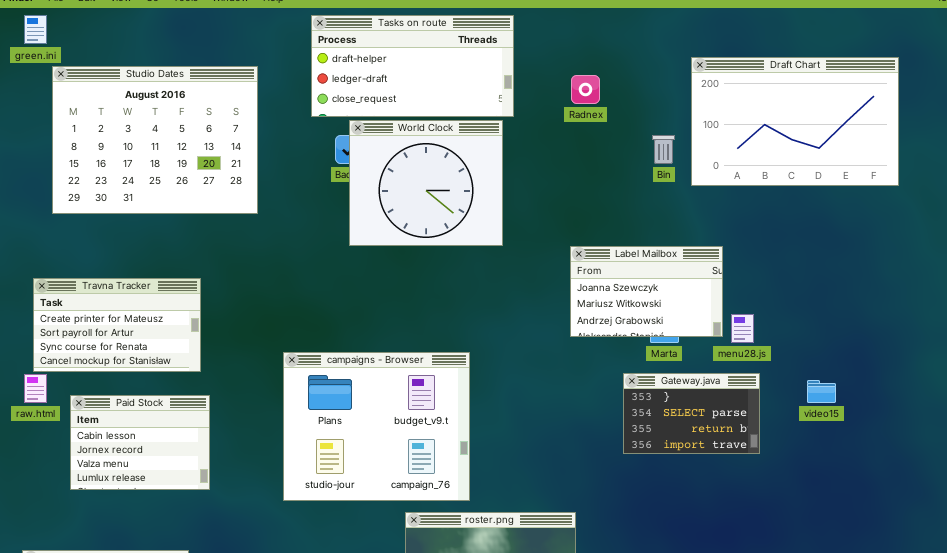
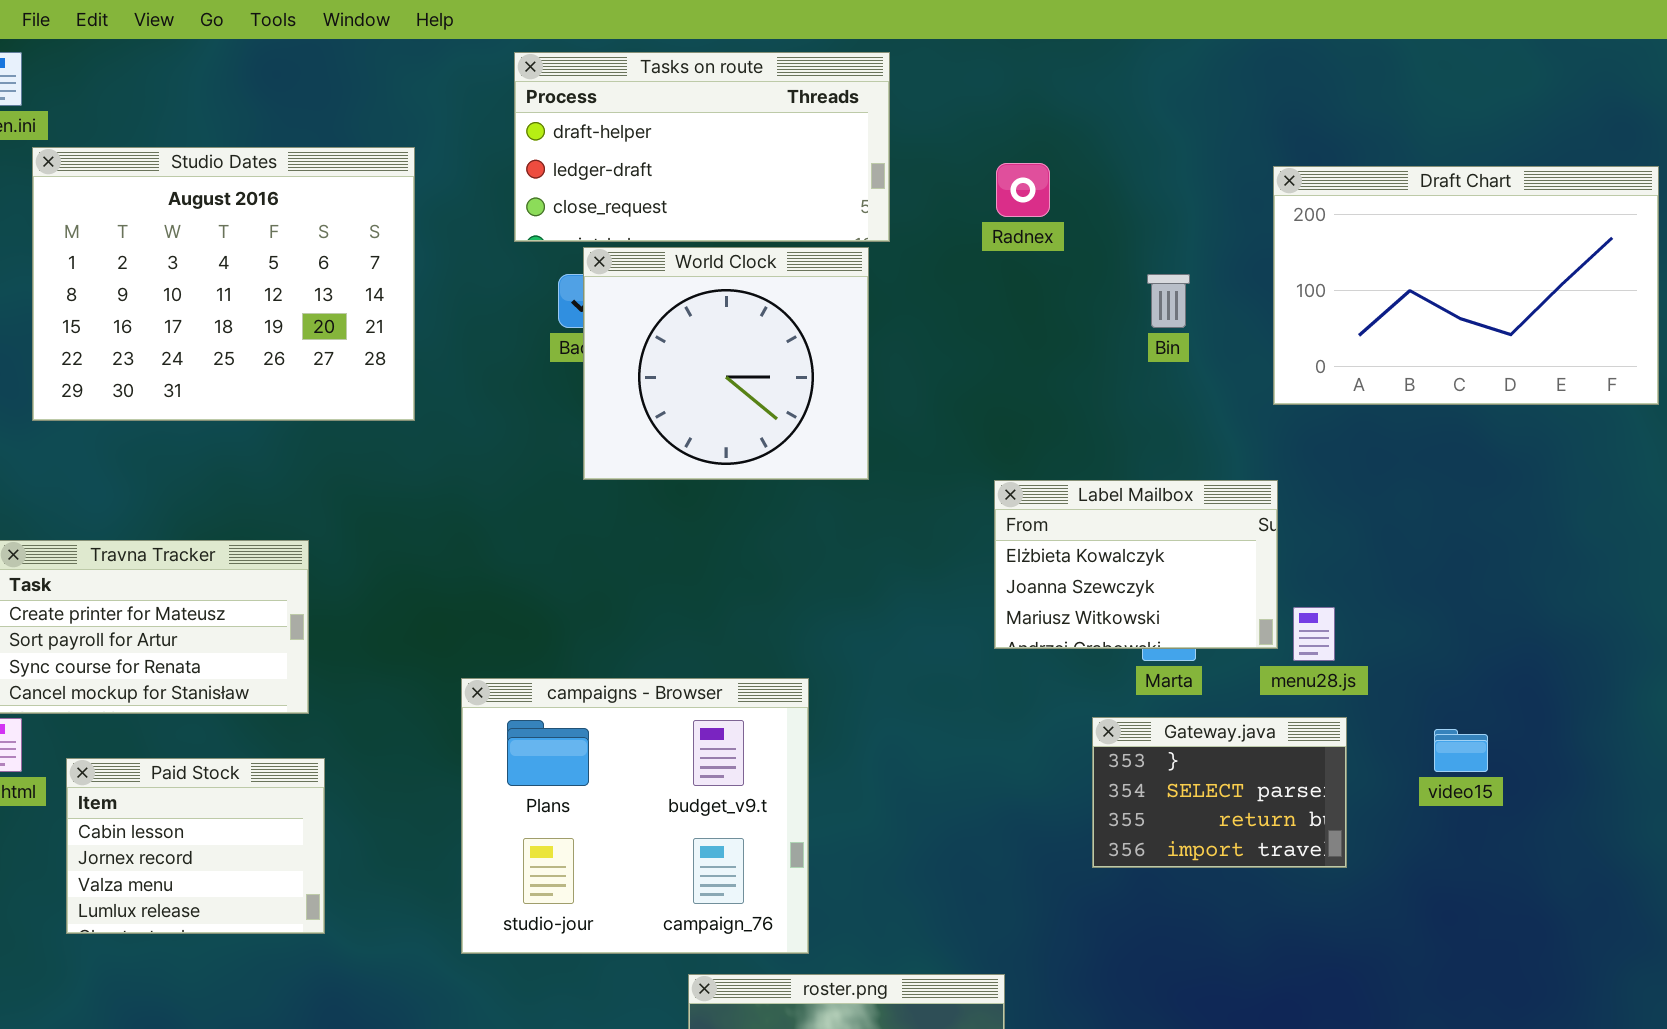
Draft Chart: [691,57,899,186] -> [1273,166,1659,405], moved
Label Mailbox: [570,246,723,337] -> [994,480,1278,649], scrolled up 1 row

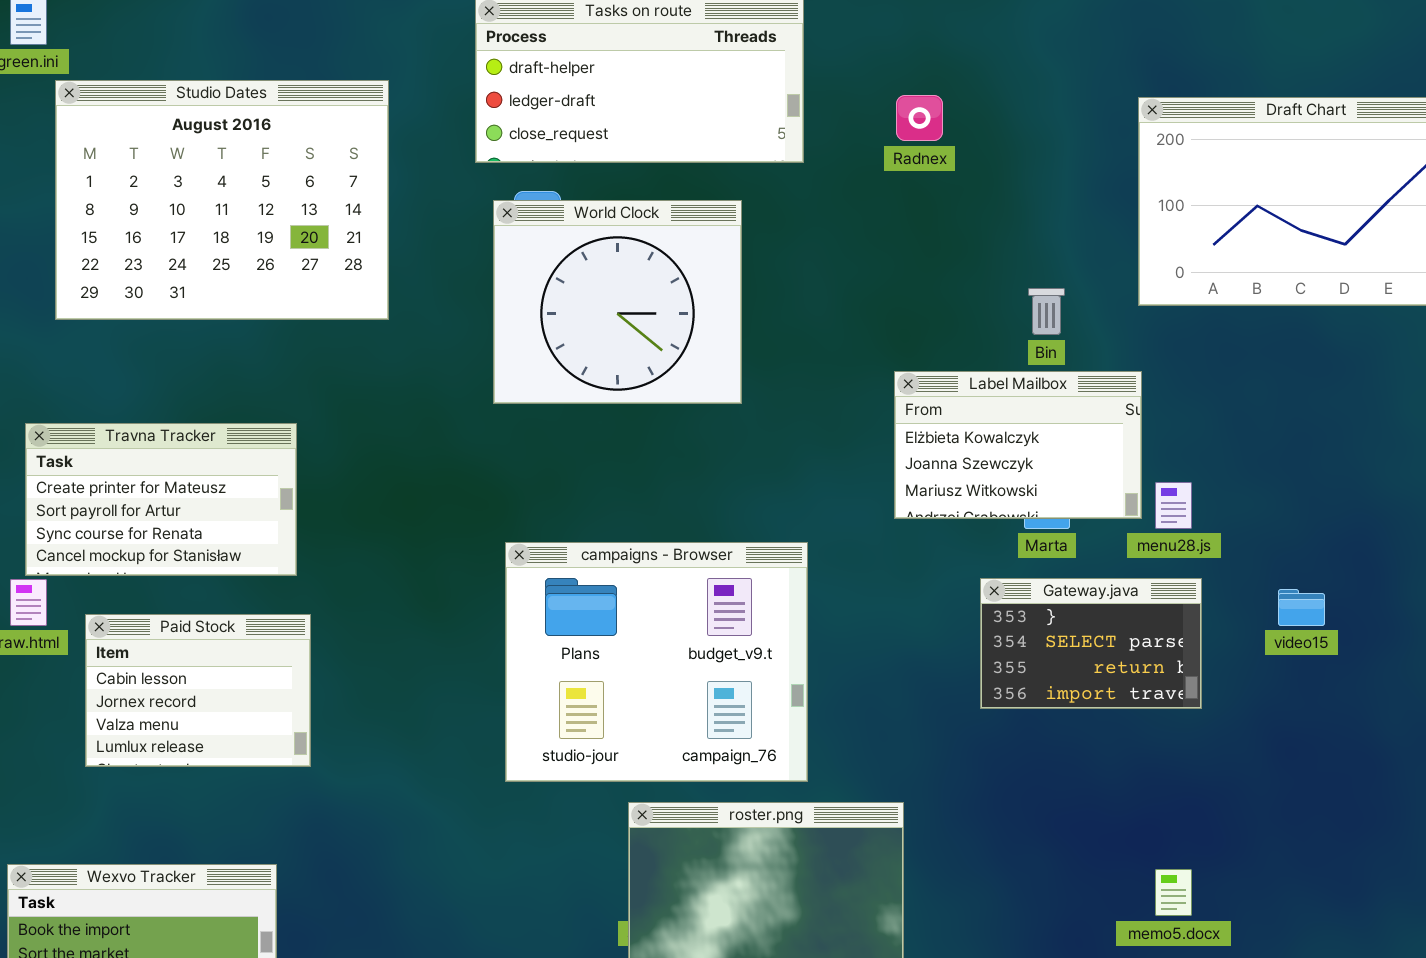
World Clock: [583,247,869,480] -> [493,200,742,404], moved
Bin: [1147,274,1190,328] -> [1028,288,1065,335], moved
campaigns - Browser: [461,678,809,954] -> [505,542,808,782], moved

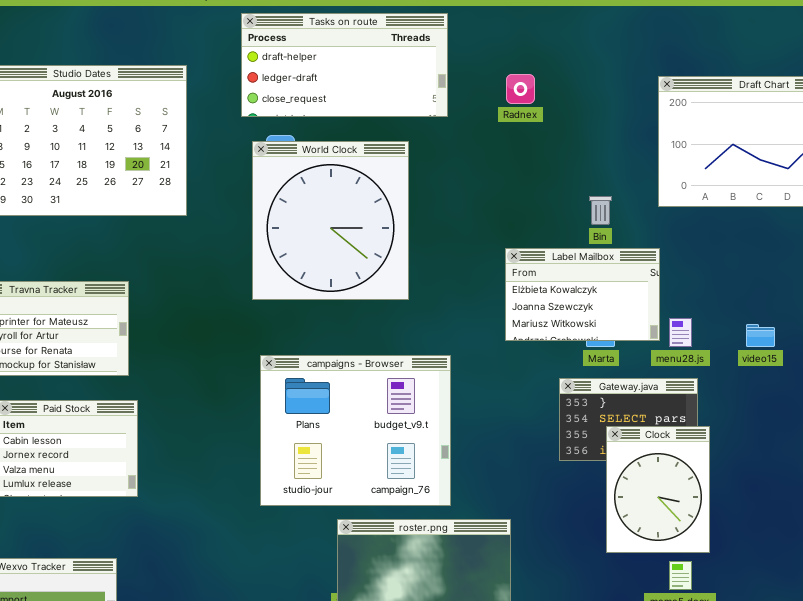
World Clock: [493,200,742,404] -> [252,141,409,300], resized
video15: [1278,589,1325,626] -> [746,324,775,347], moved
Clock: none -> [606,426,710,553], opened

